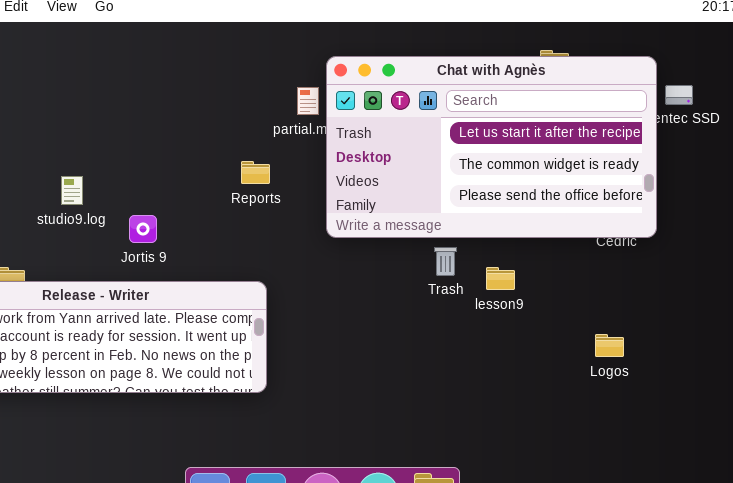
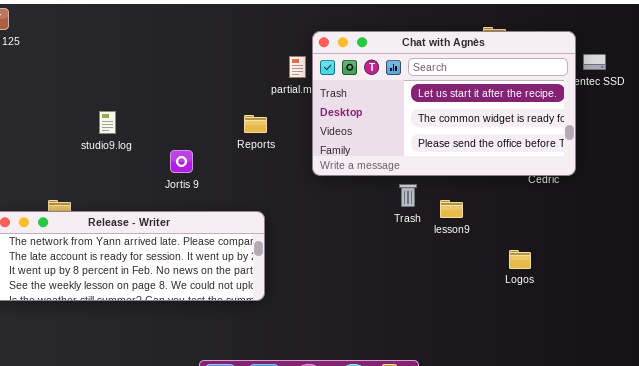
studio9.log: [61,176,83,205] -> [99,111,116,134], moved
Jortis 9: [129,215,157,243] -> [170,150,193,173], moved
Logos: [595,334,624,357] -> [509,250,531,269], moved

